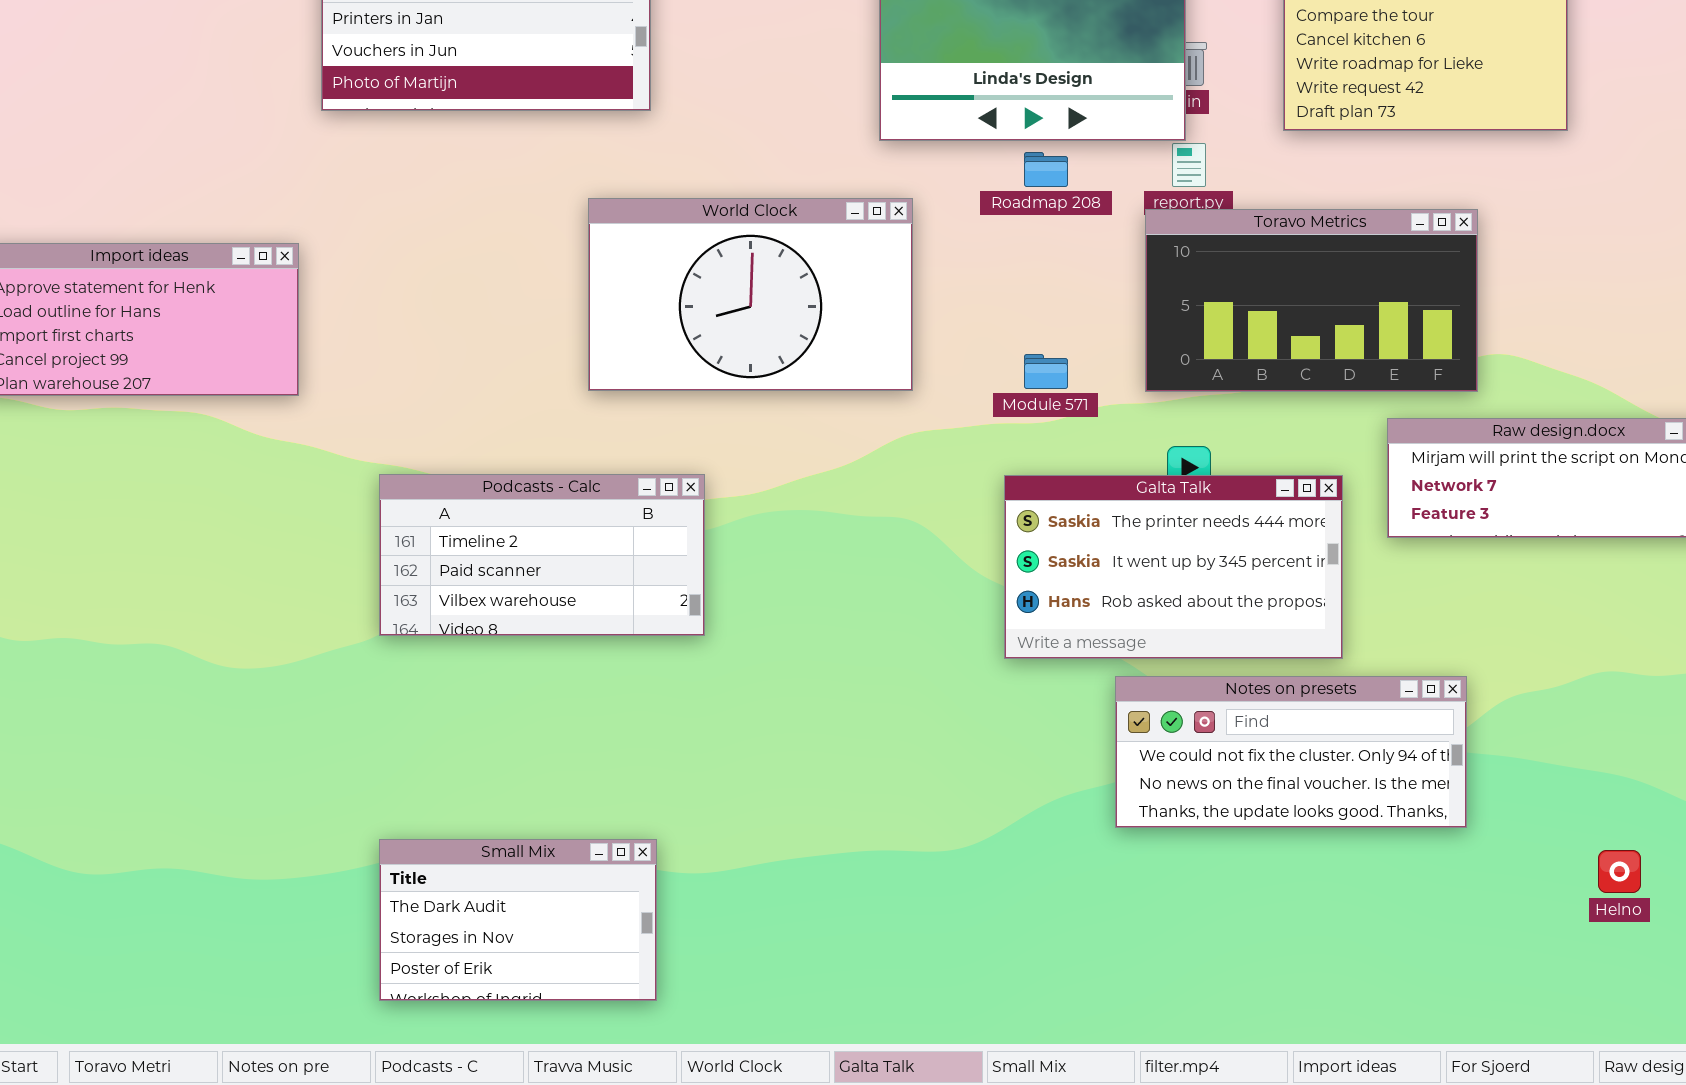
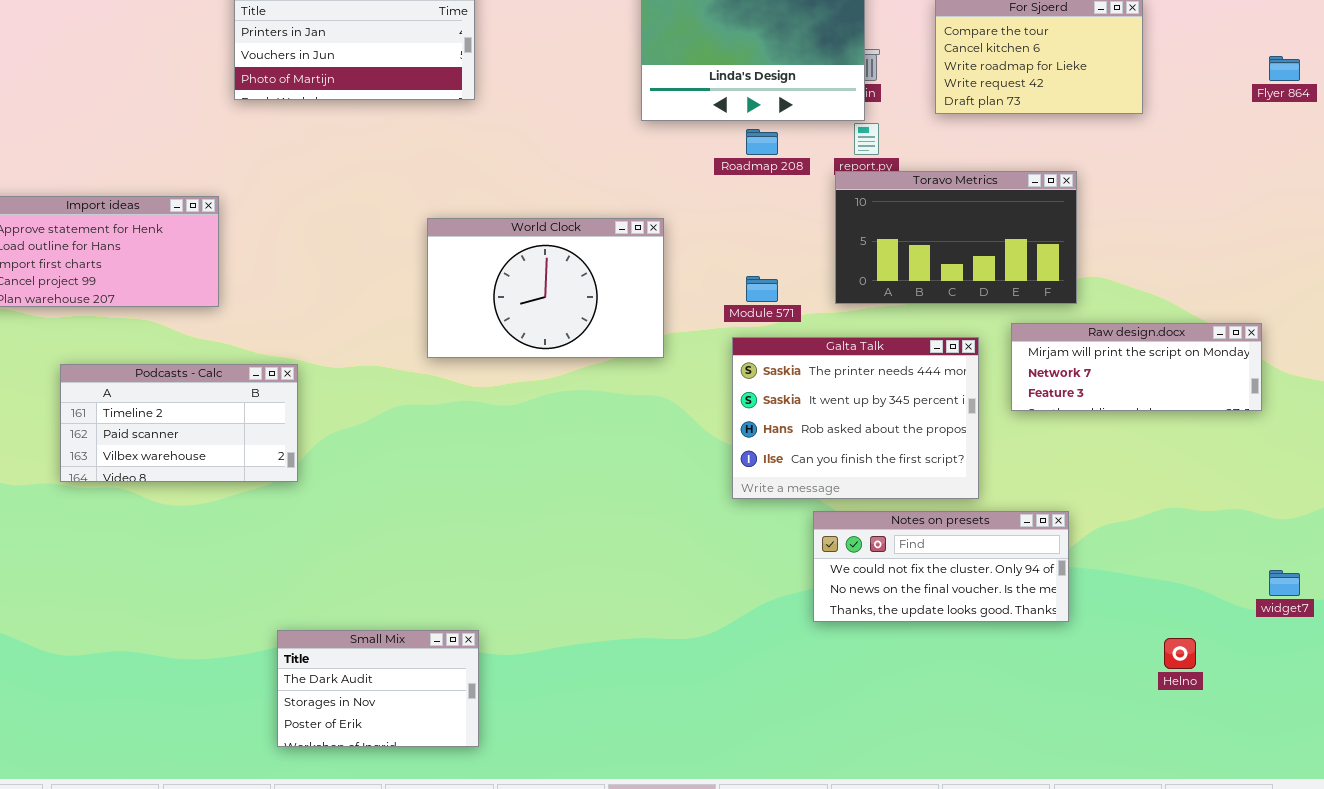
World Clock: [588,198,913,391] -> [427,218,664,358], moved
Podcasts - Calc: [379,474,705,636] -> [60,364,298,482], moved
Galta Talk: [1004,475,1343,659] -> [732,337,979,499], resized

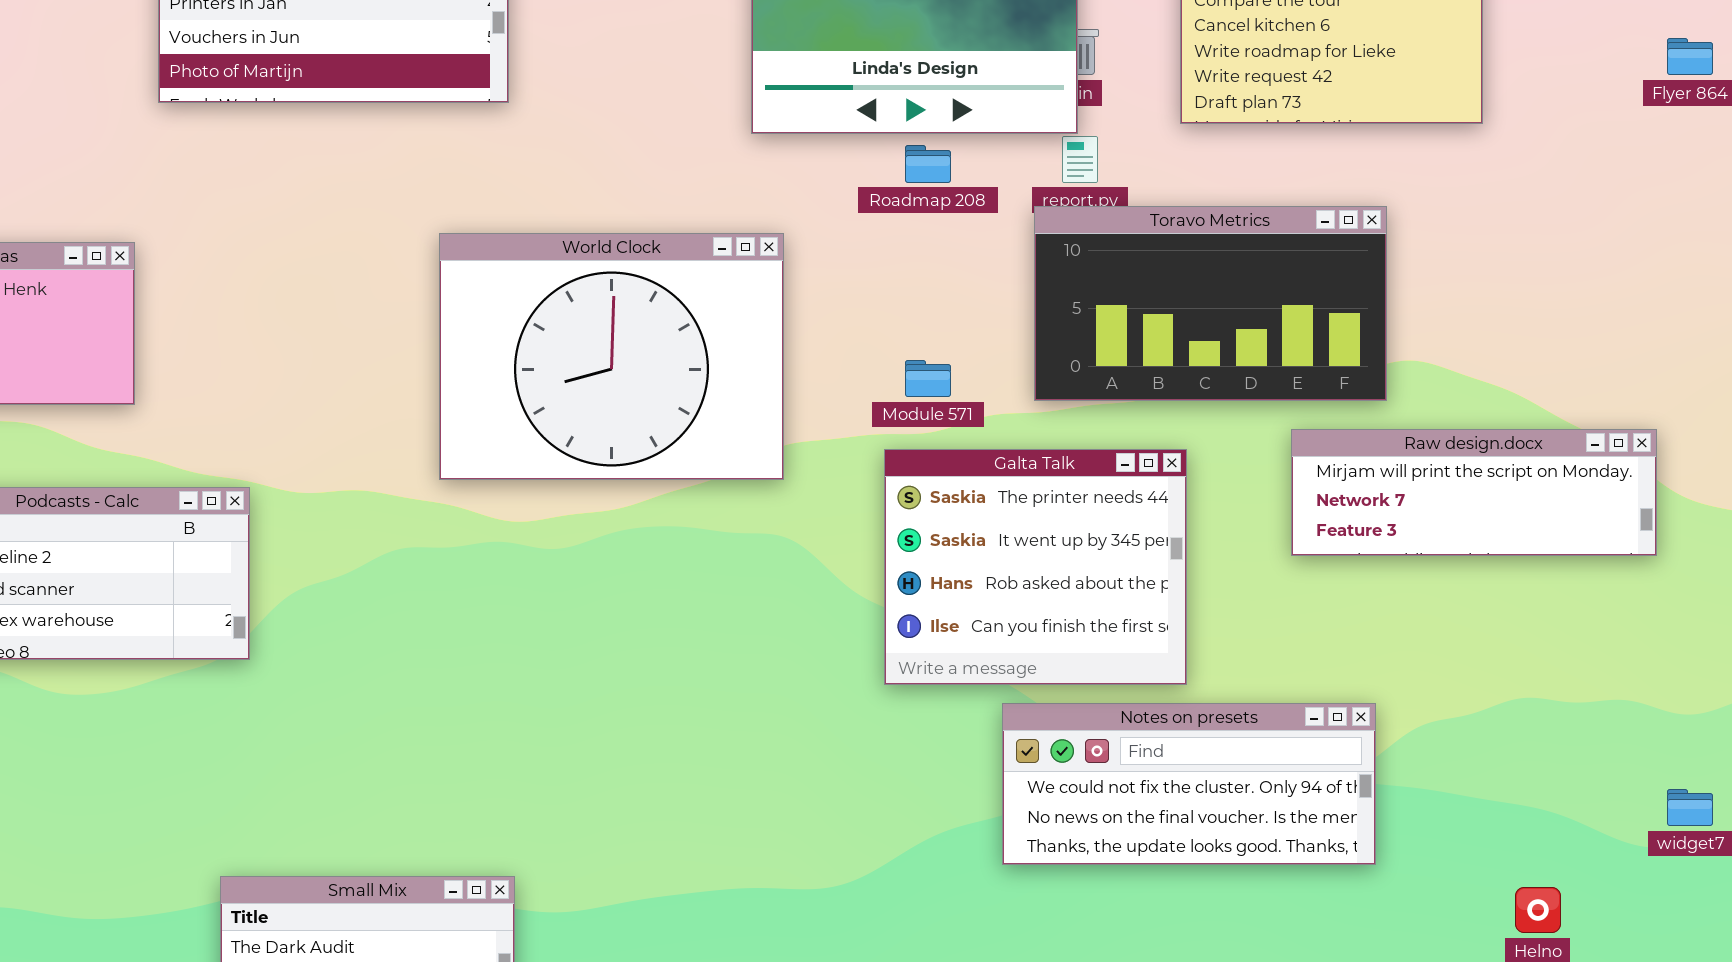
World Clock: [427,218,664,358] -> [439,233,784,480], resized
Galta Talk: [732,337,979,499] -> [884,449,1187,685], resized

